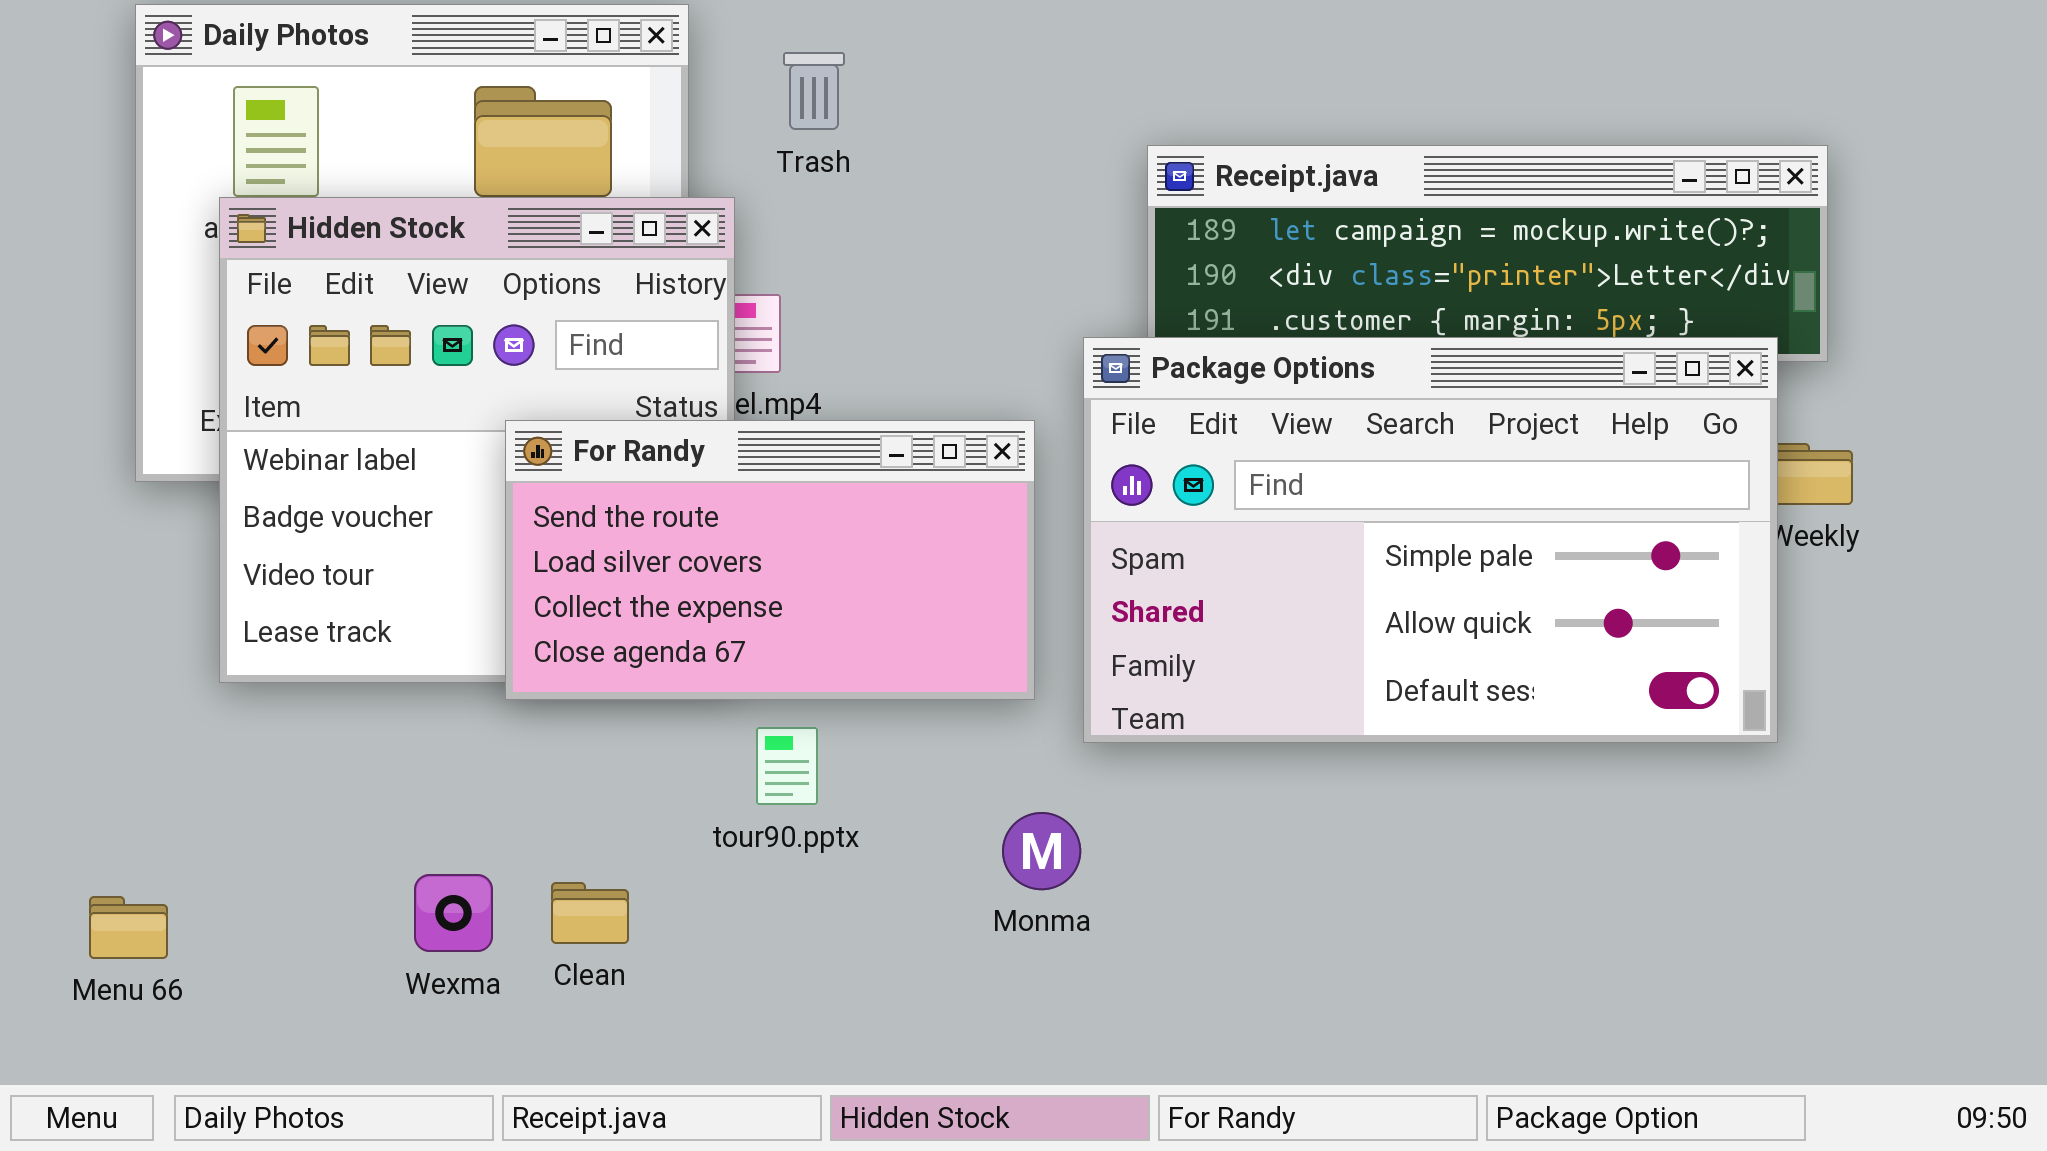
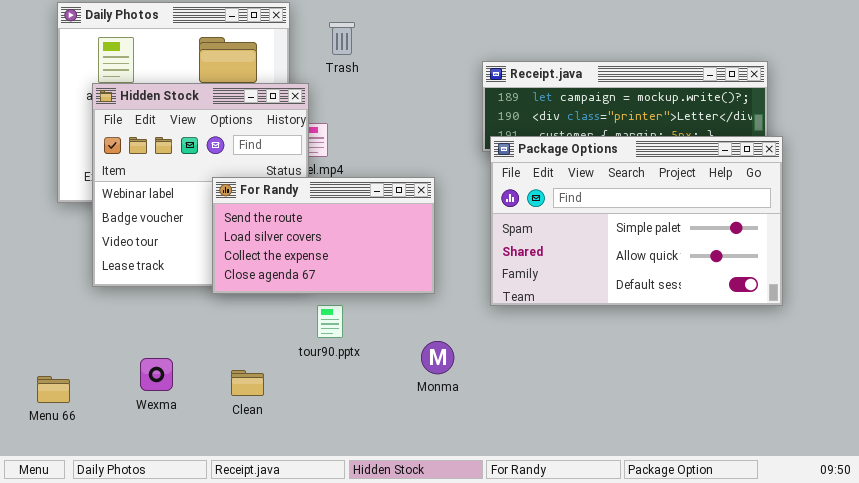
Package Options: [1083,337,1778,743] -> [490,136,783,306], moved
Wexma: [414,874,493,952] -> [140,358,173,391], moved

